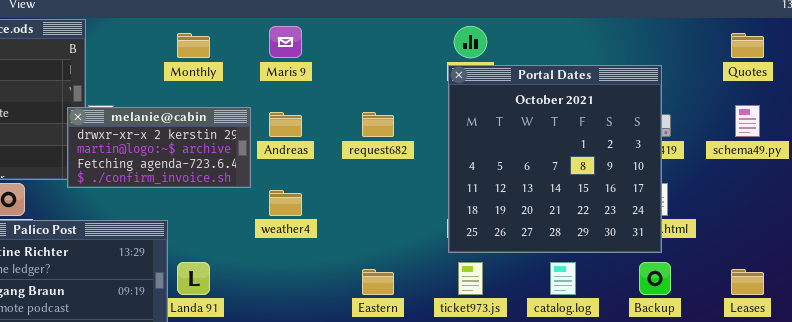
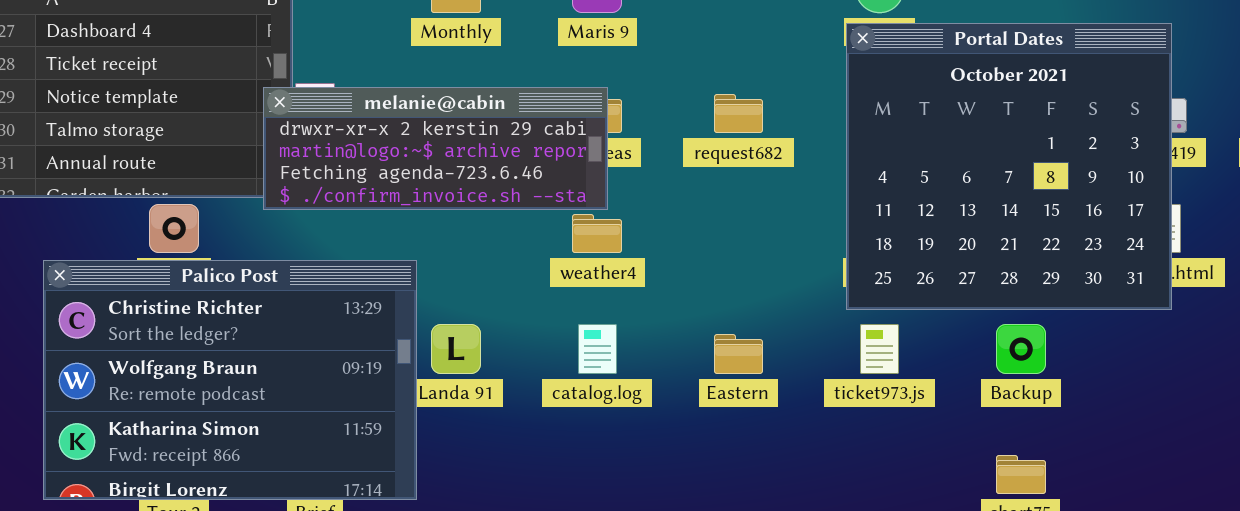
melanie@cabin: [67,107,251,188] -> [263,87,608,210], resized
catalog.log: [550,262,576,295] -> [578,324,617,374], moved
Backup: [639,262,671,295] -> [996,324,1046,374], moved

